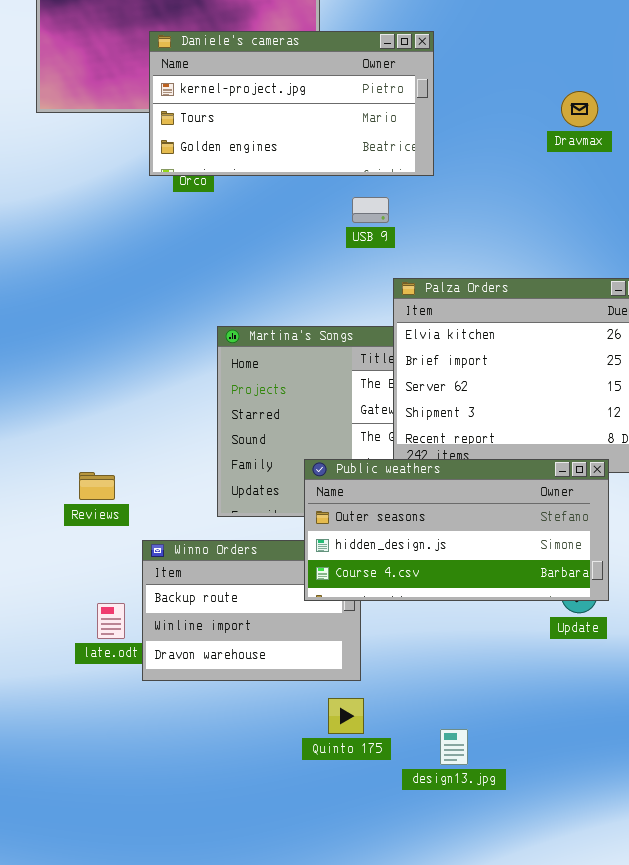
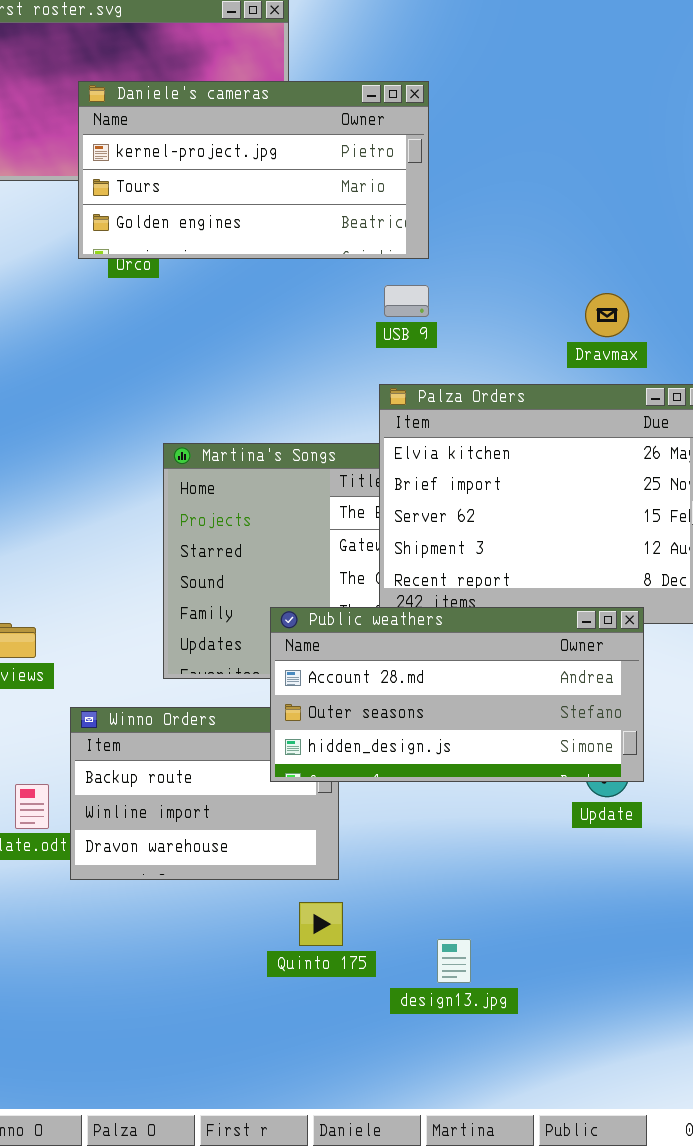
Dravmax: [561,91,598,127] -> [585,293,629,337], moved
USB 9: [352,197,389,223] -> [384,285,429,317], moved
Public weathers: [304,459,609,601] -> [270,607,644,782], scrolled up 1 row

